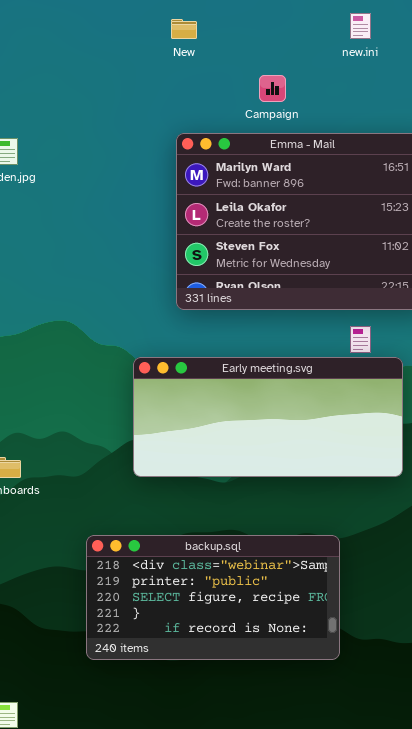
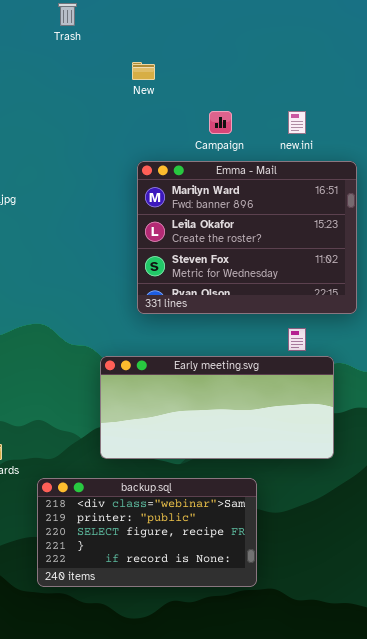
new.ini: [350,13,371,39] -> [288,111,306,134], moved
backup.sql: [86,535,340,660] -> [37,478,257,587], moved

